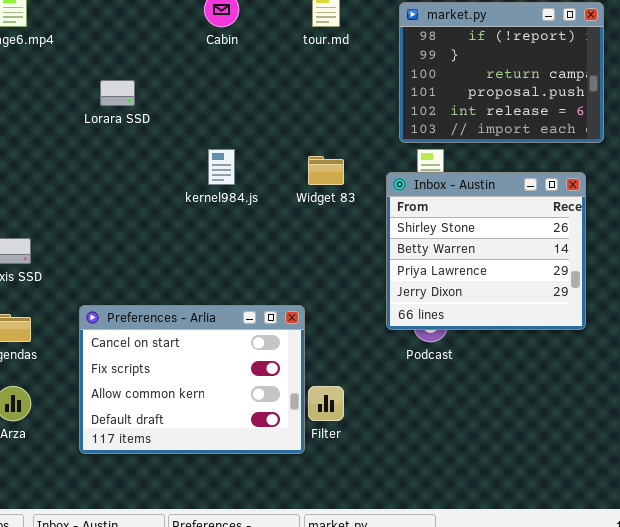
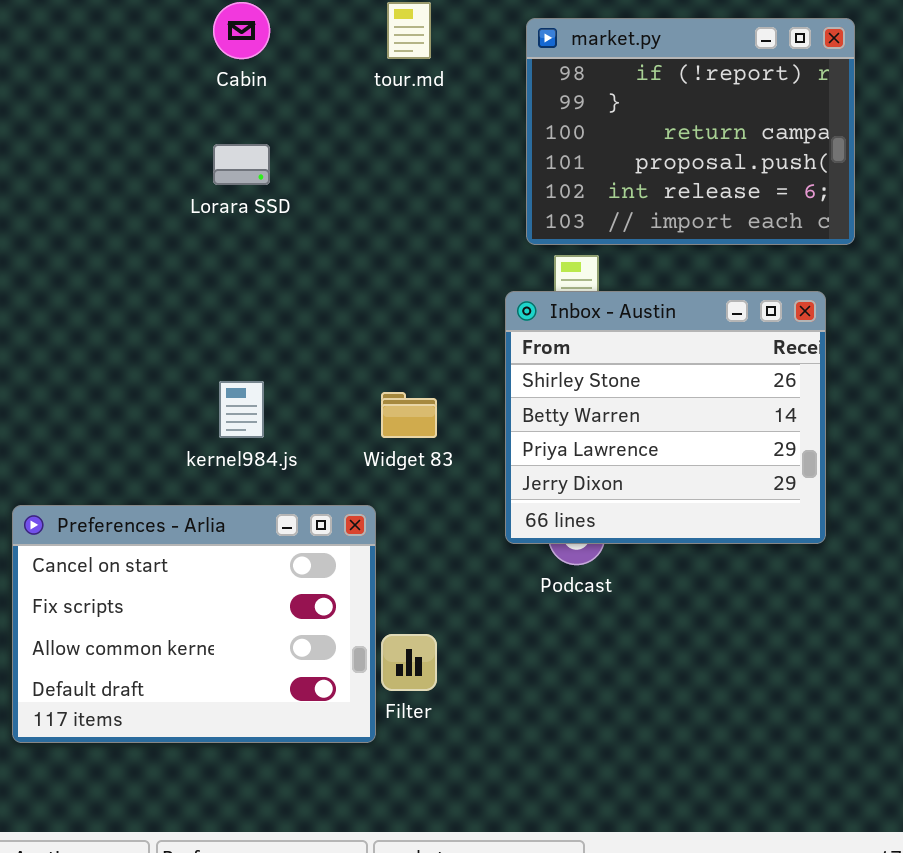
Lorara SSD: [100,80,135,106] -> [213,144,270,185], moved
kernel984.js: [208,149,235,185] -> [219,381,264,438], moved
Widget 83: [308,156,344,185] -> [381,392,437,438], moved

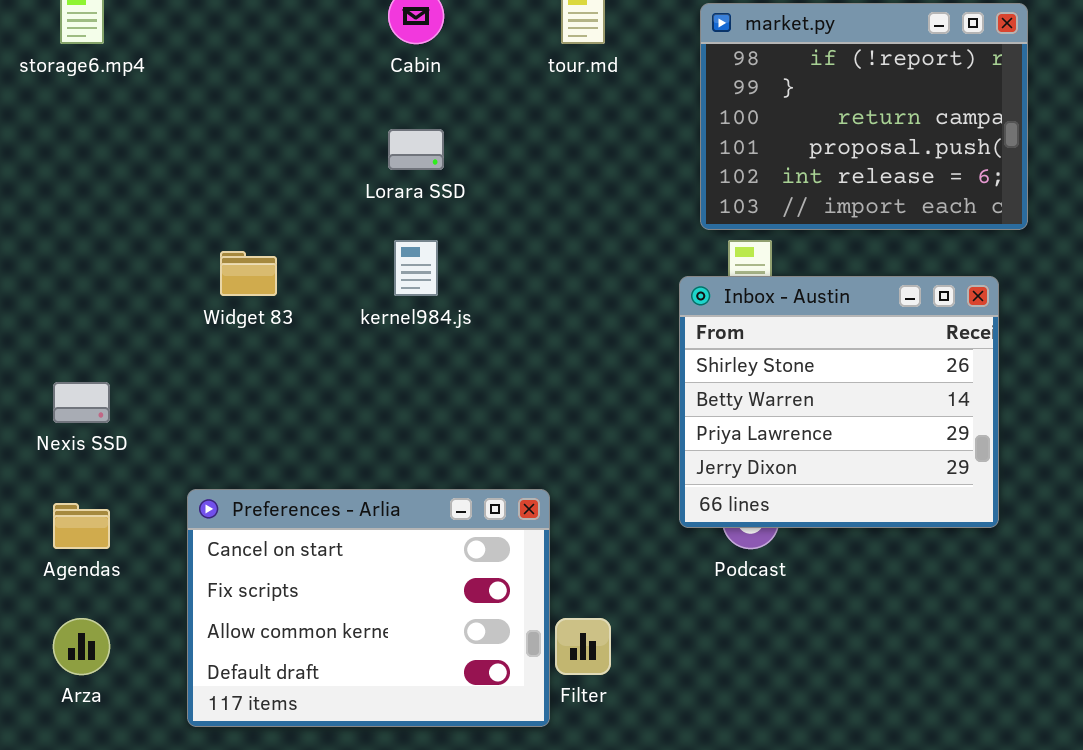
kernel984.js: [219,381,264,438] -> [394,240,438,296], moved
Widget 83: [381,392,437,438] -> [220,251,277,296], moved

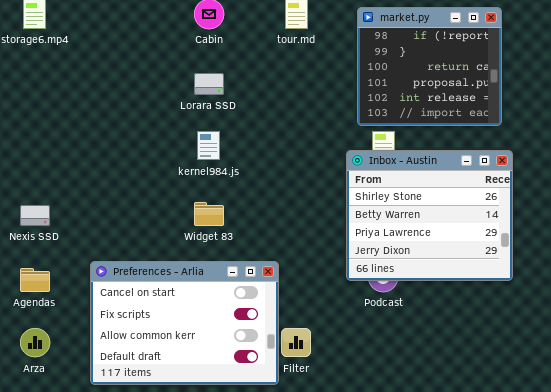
market.py: [700,3,1028,230] -> [357,7,502,126], resized
Widget 83: [220,251,277,296] -> [194,202,224,226], moved

